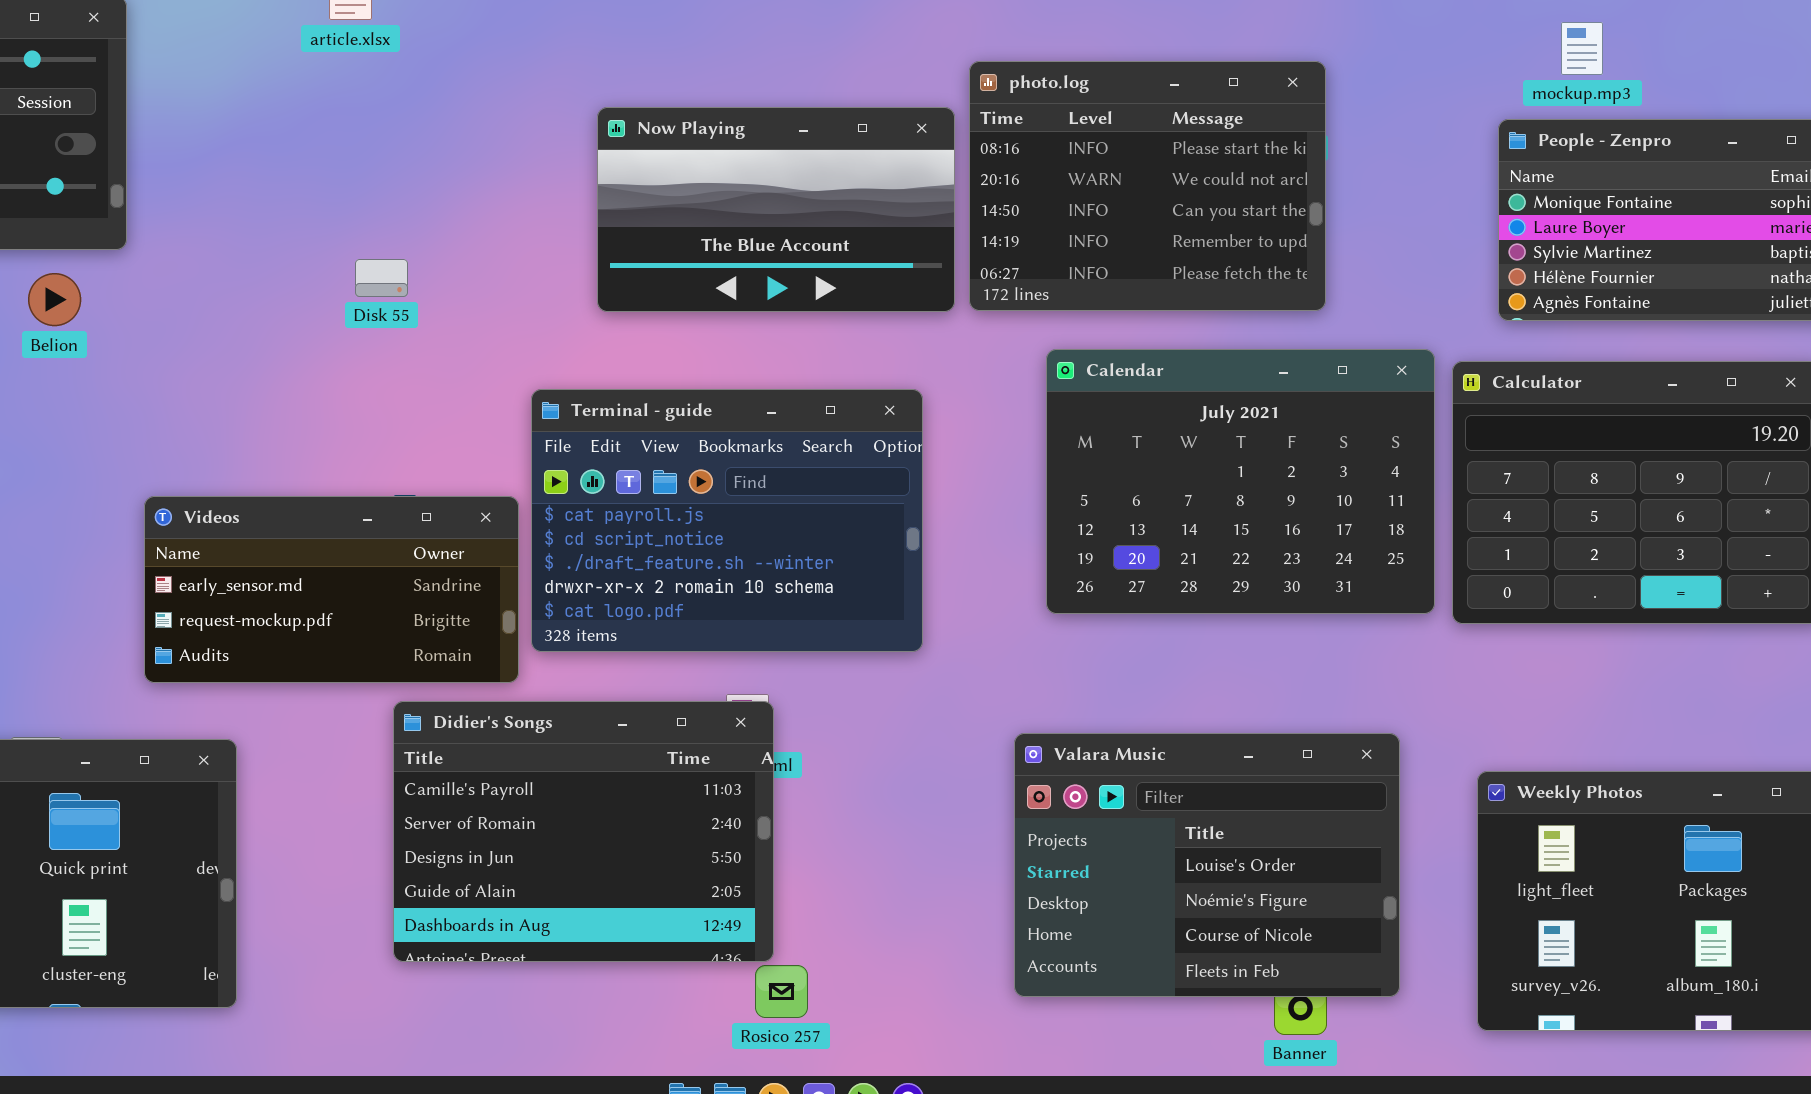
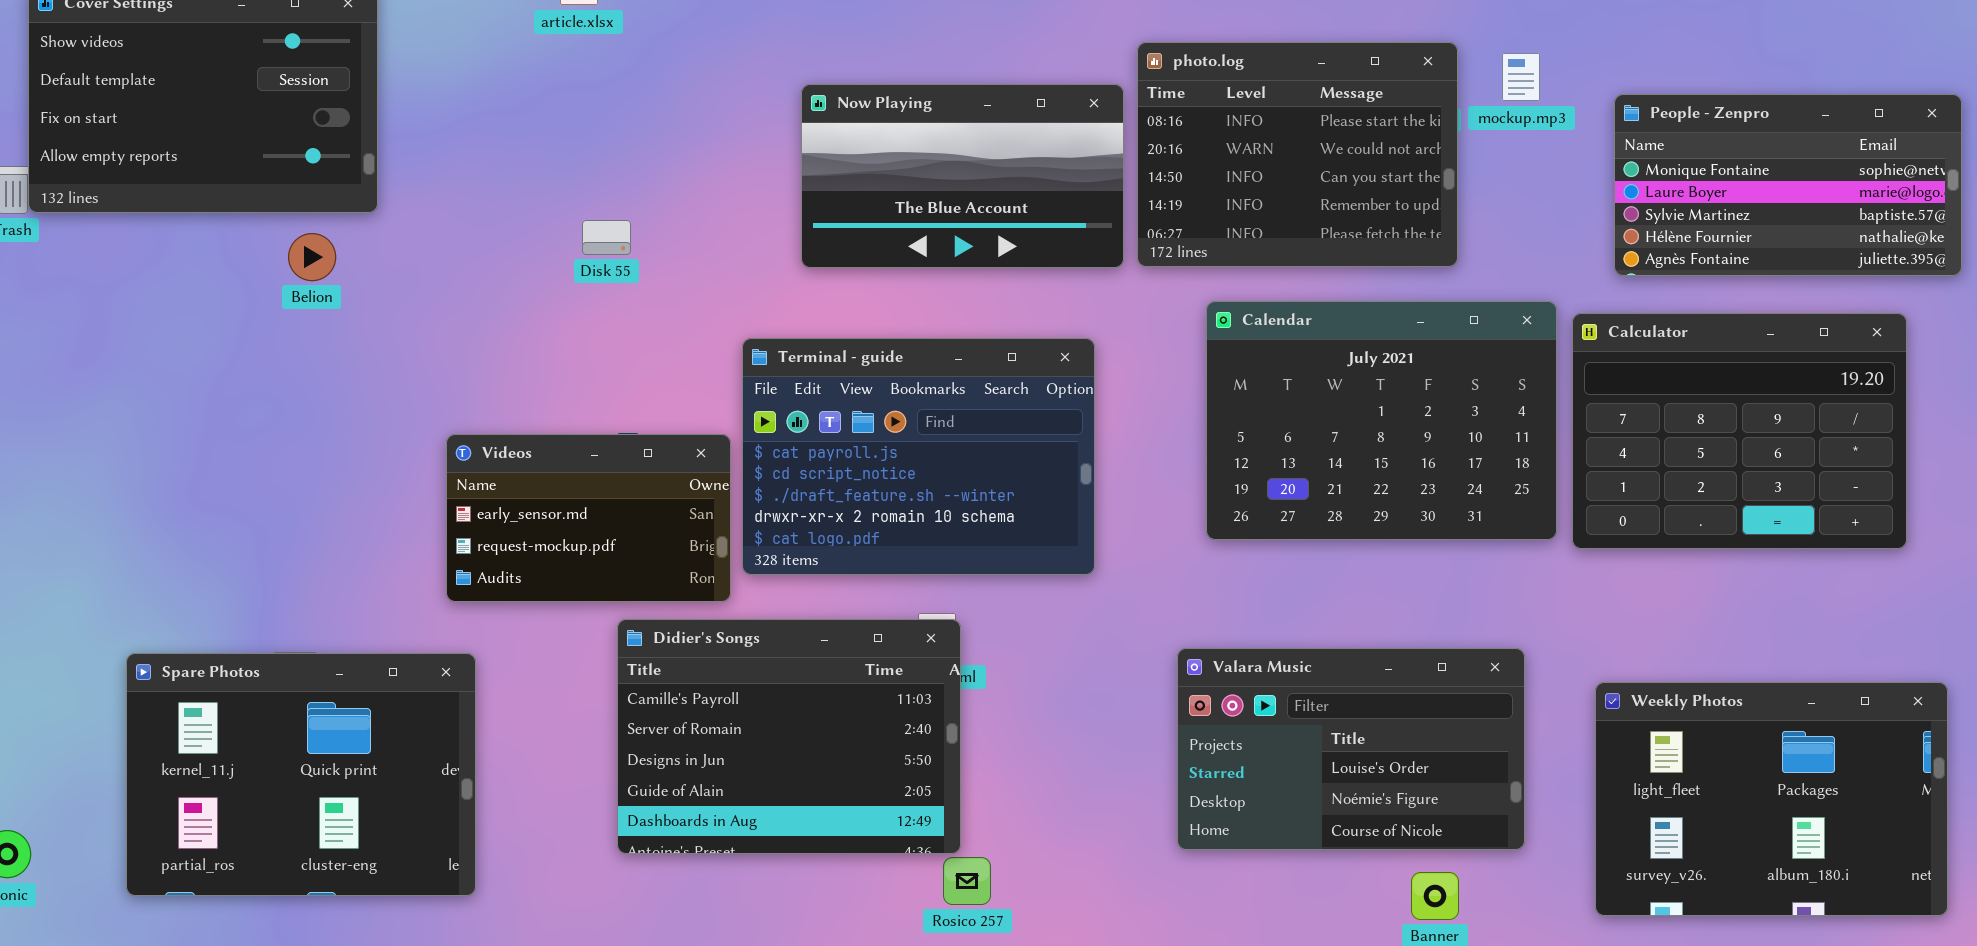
mockup.mp3: [1561,22,1603,75] -> [1502,53,1540,101], moved
Videos: [144,496,519,683] -> [446,434,731,602], resized
Valara Music: [1014,733,1400,997] -> [1177,648,1525,850], resized

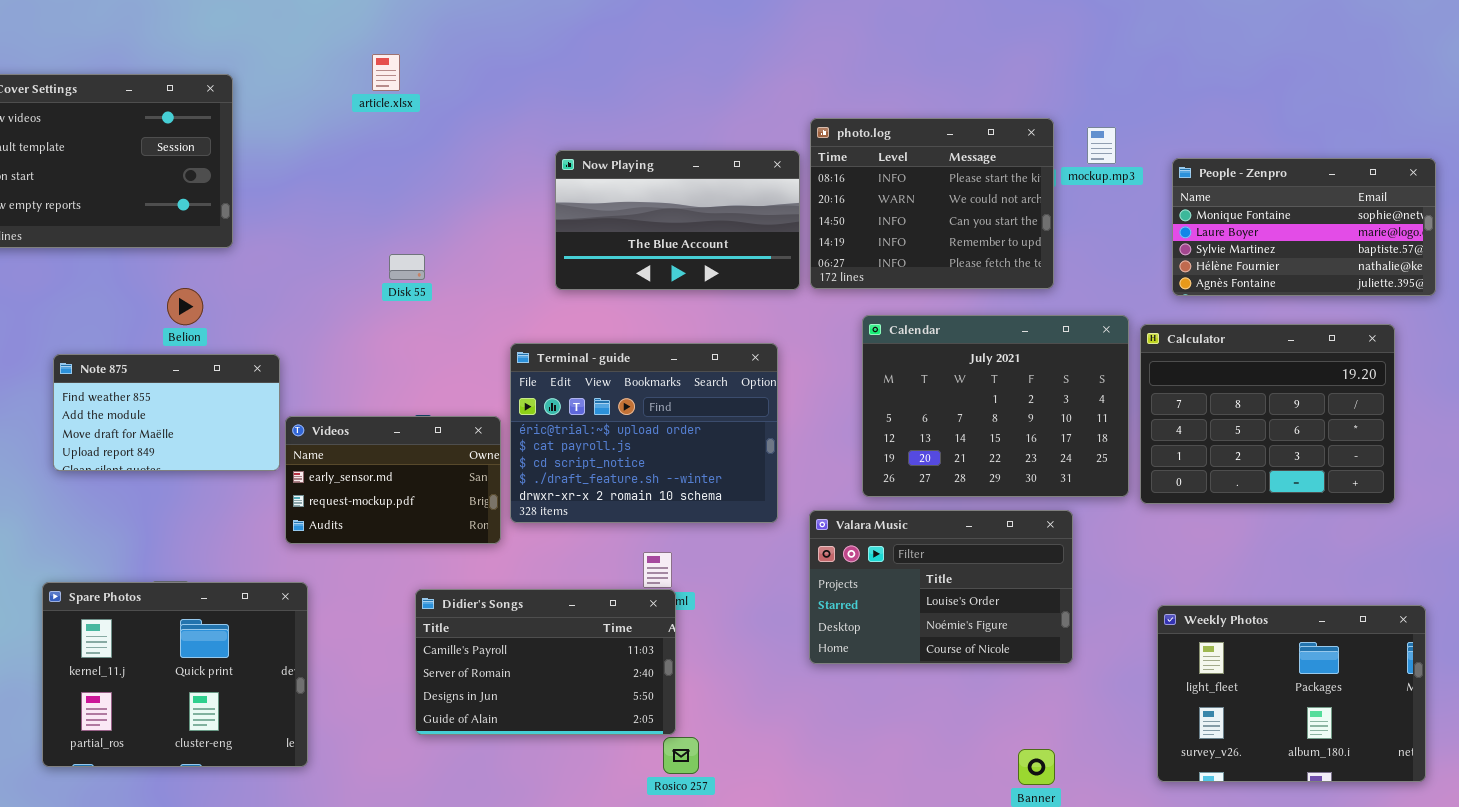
Belion: [288,233,336,281] -> [167,288,203,325], moved
Terminal - guide: [742,338,1095,575] -> [510,343,778,523], scrolled up 1 row
Note 875: none -> [53,354,280,471], opened
Didier's Songs: [617,619,961,854] -> [415,589,676,735], resized
Valara Music: [1177,648,1525,850] -> [809,510,1073,664], moved

